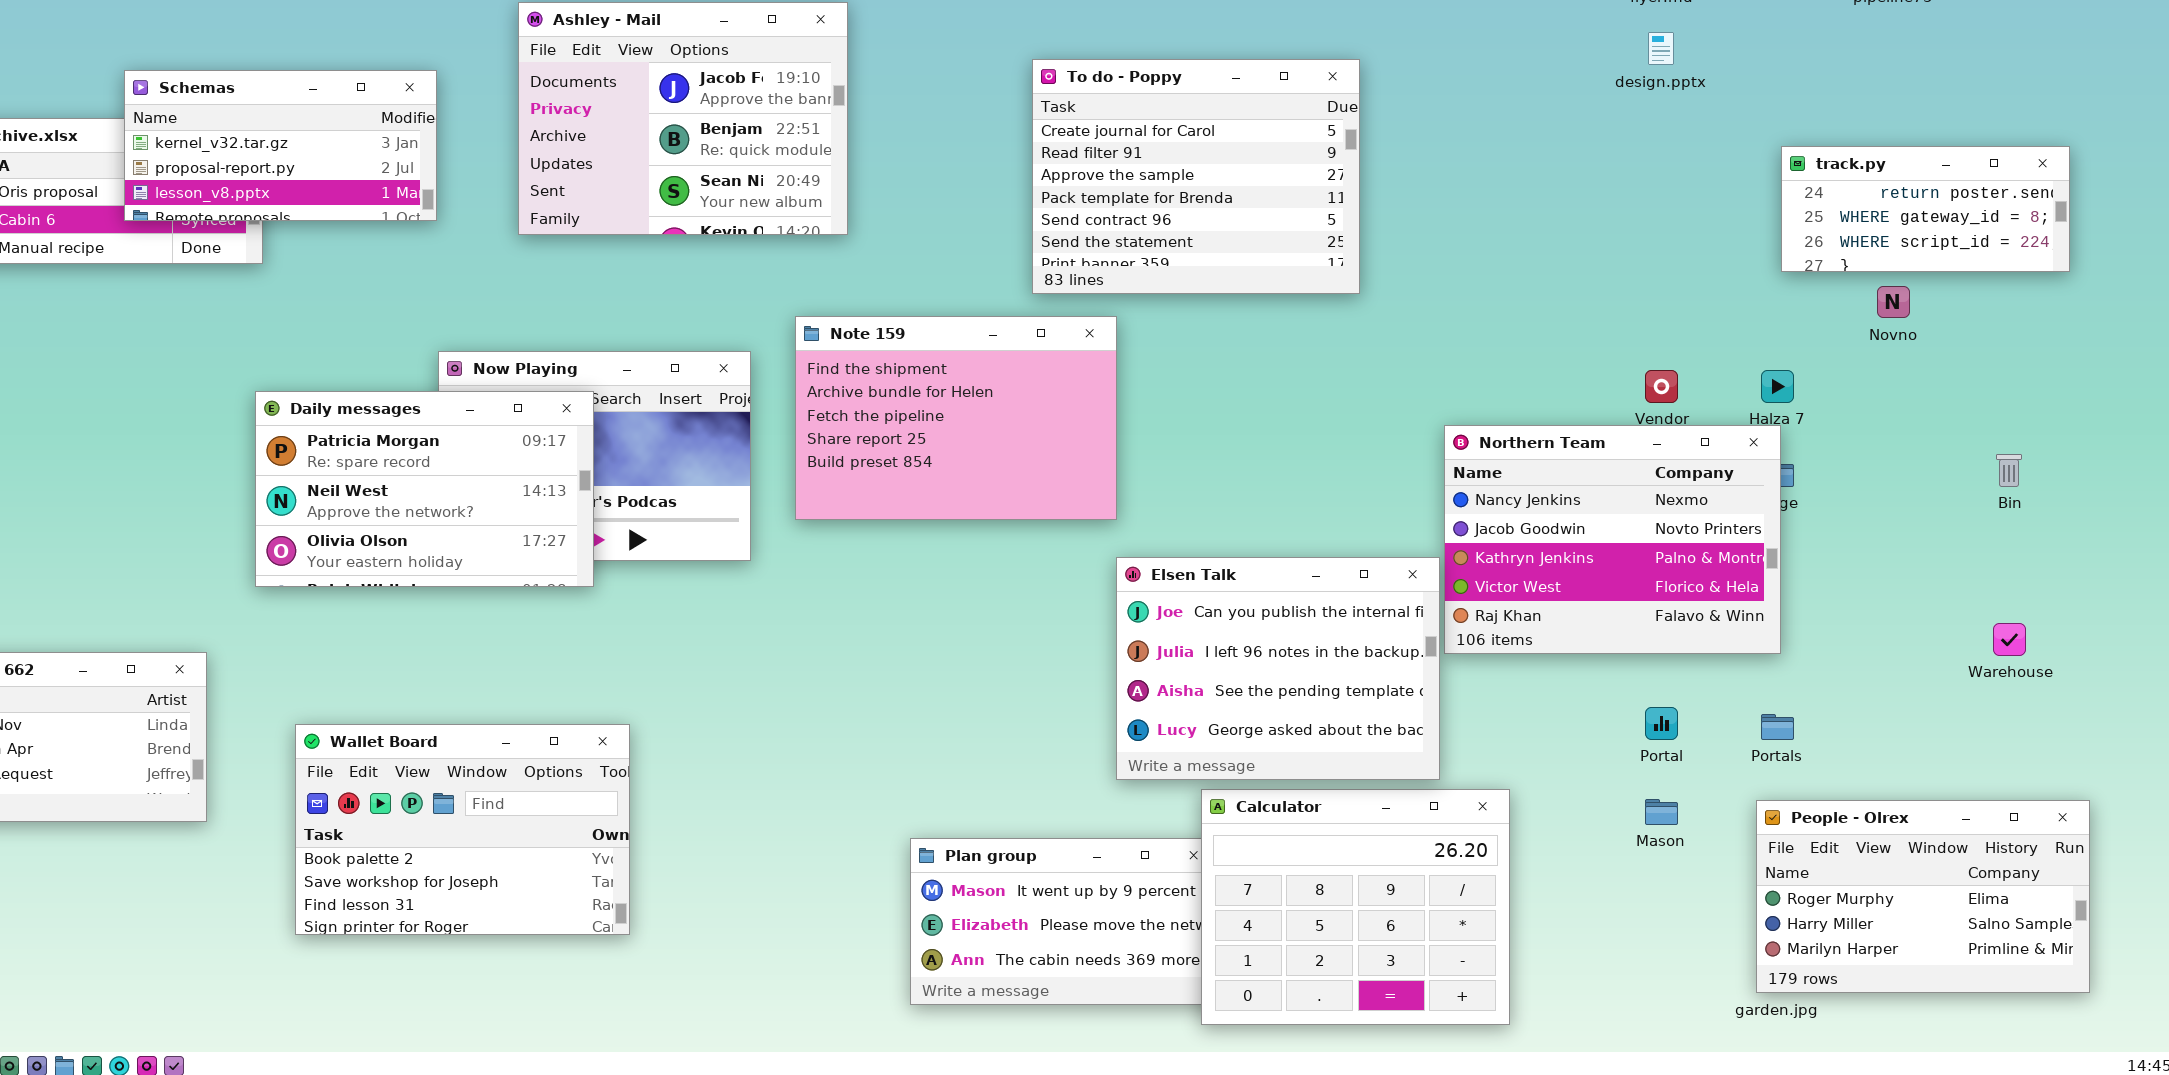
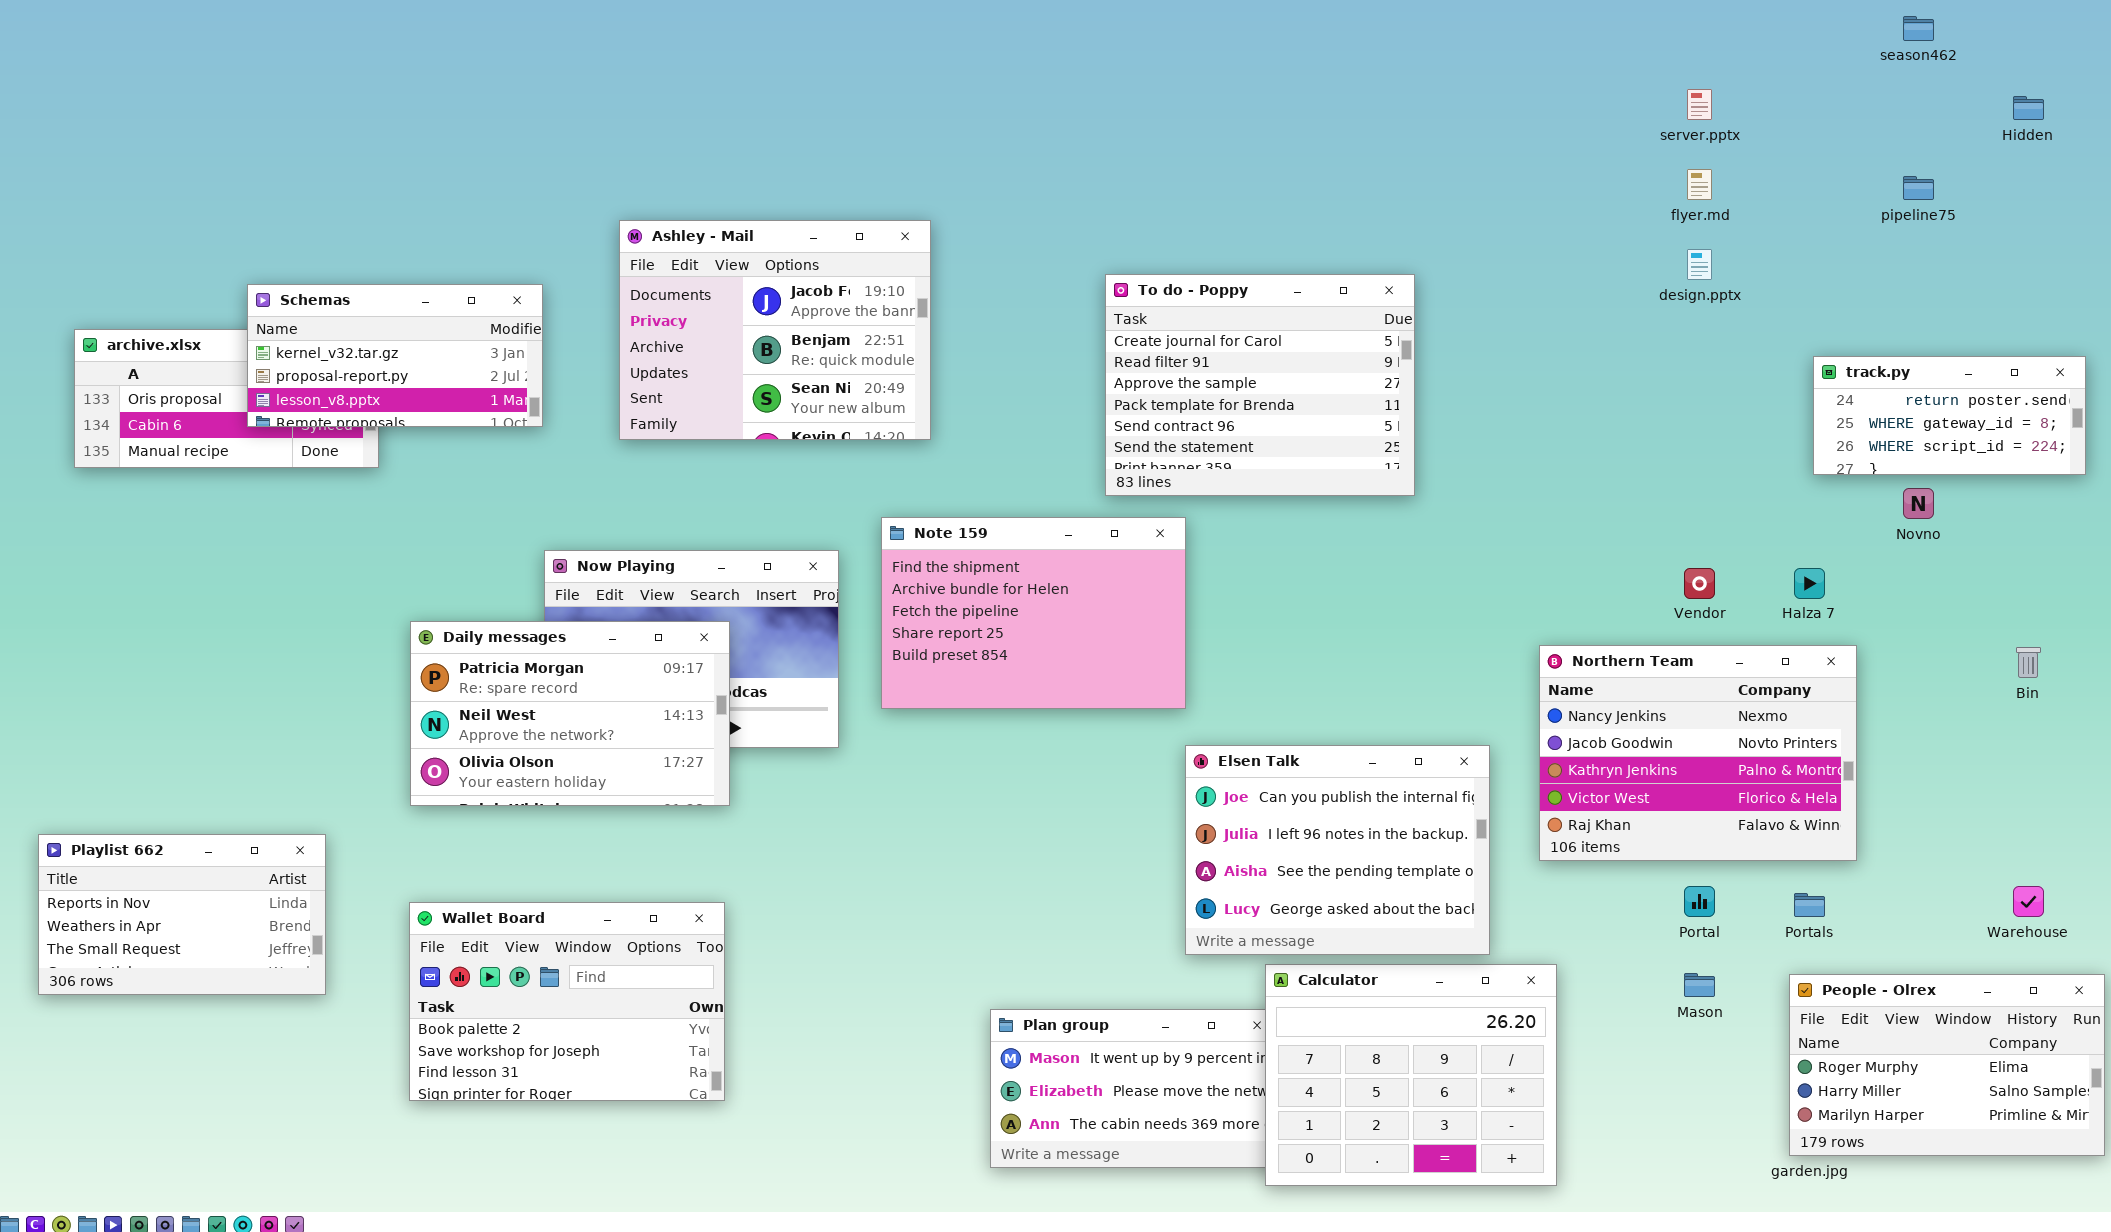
Daily messages: [255,391,594,587] -> [410,621,730,806], moved
Northern Team: [1444,425,1781,654] -> [1539,645,1857,861], moved
Warehouse: [1993,623,2026,656] -> [2013,886,2044,917], moved

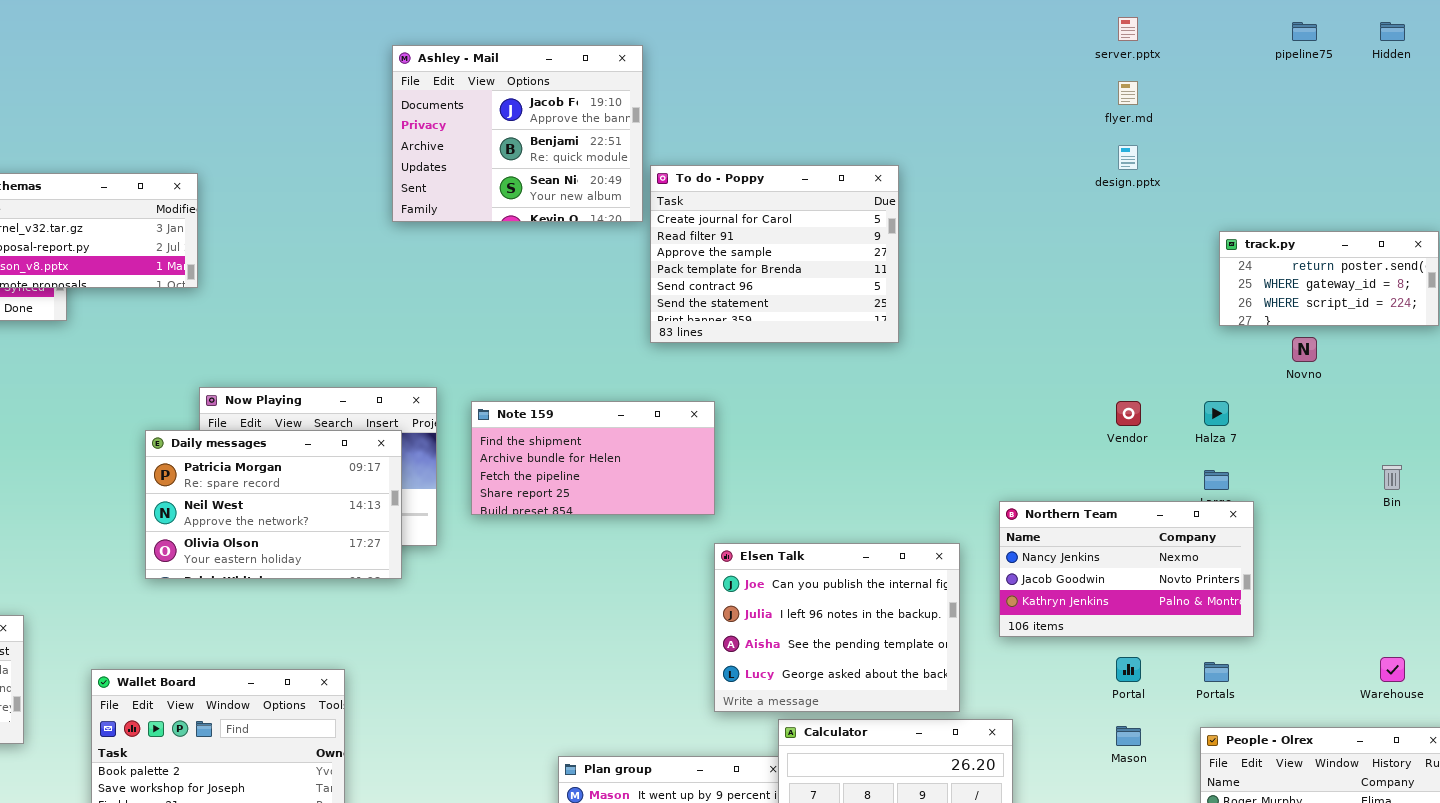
pipeline75: [1903,176,1934,200] -> [1292,22,1317,41], moved
Ashley - Mail: [619,220,931,440] -> [392,45,643,222], moved
Note 159: [881,517,1186,709] -> [471,401,715,515], resized
Daily messages: [410,621,730,806] -> [145,430,402,579], moved
Northern Team: [1539,645,1857,861] -> [999,501,1254,637], resized

